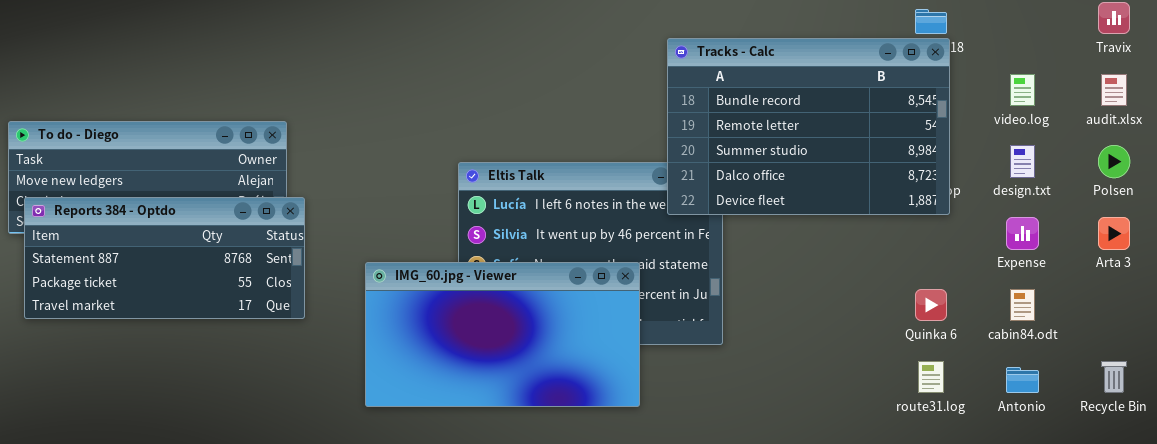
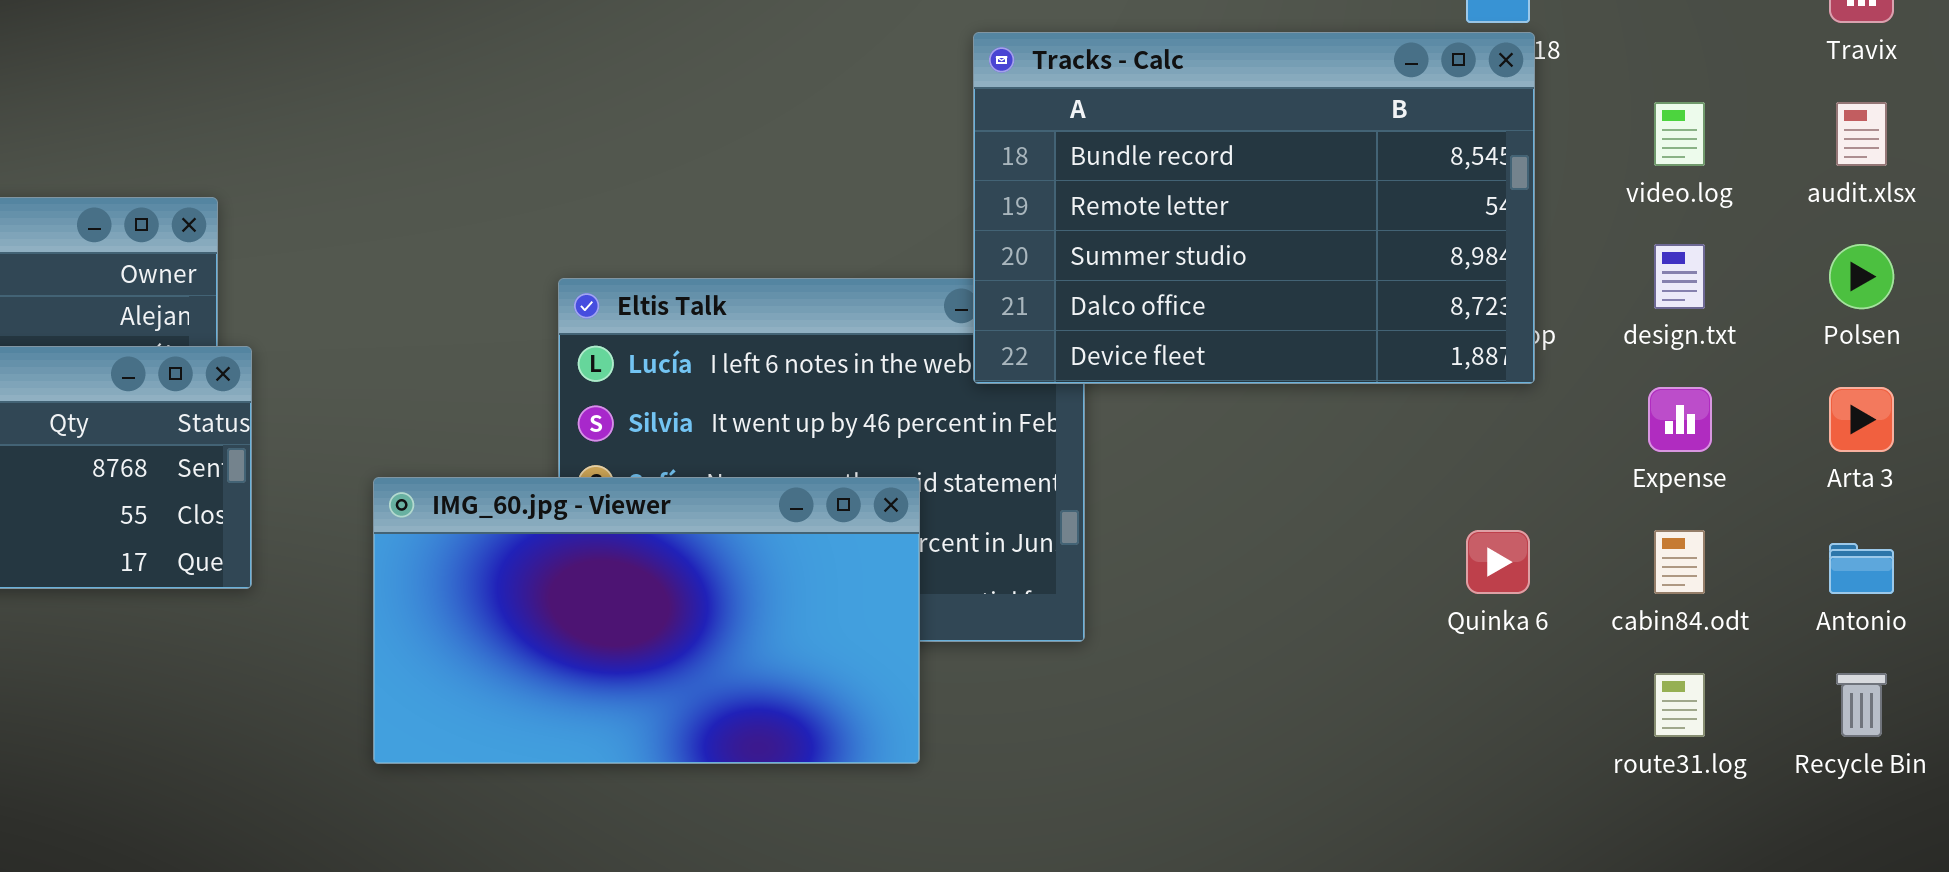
route31.log: [918,361,944,393] -> [1654,673,1705,737], moved
Antonio: [1006,367,1039,393] -> [1829,543,1894,594], moved

